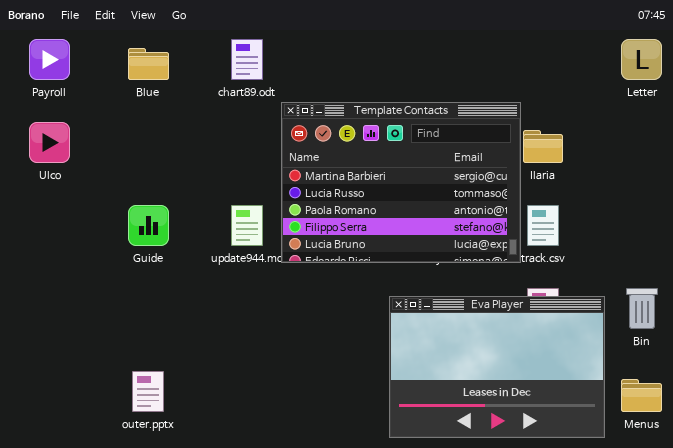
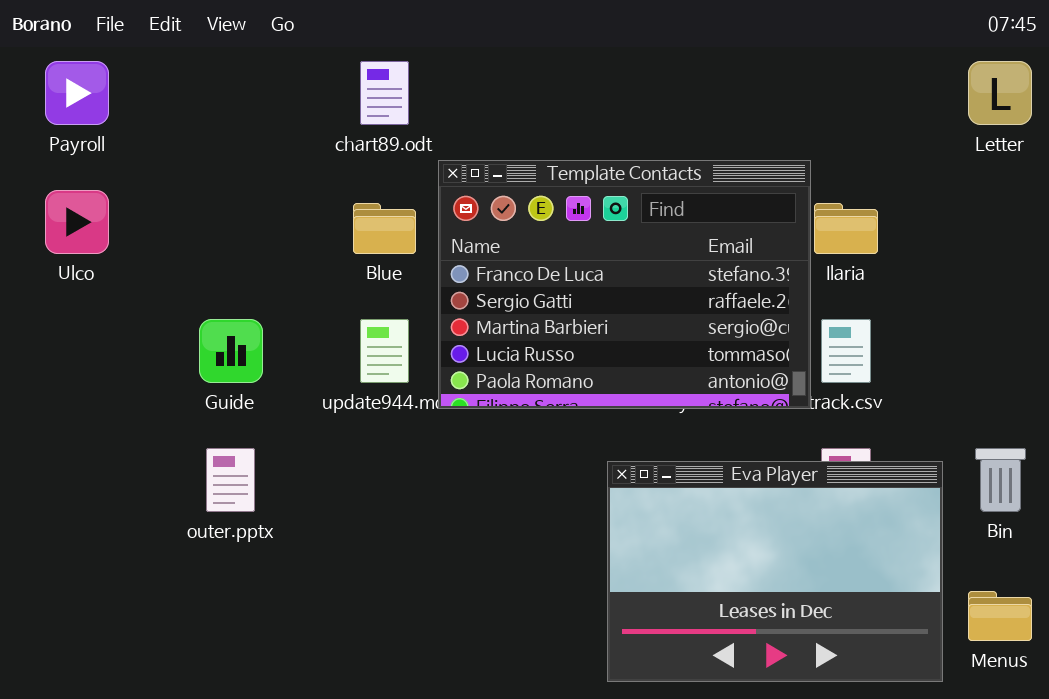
Blue: [128,48,169,80] -> [353,203,416,254], moved
Template Contacts: [281,102,521,263] -> [438,160,811,409], scrolled up 2 rows
outer.pptx: [132,371,164,412] -> [206,448,255,512], moved

